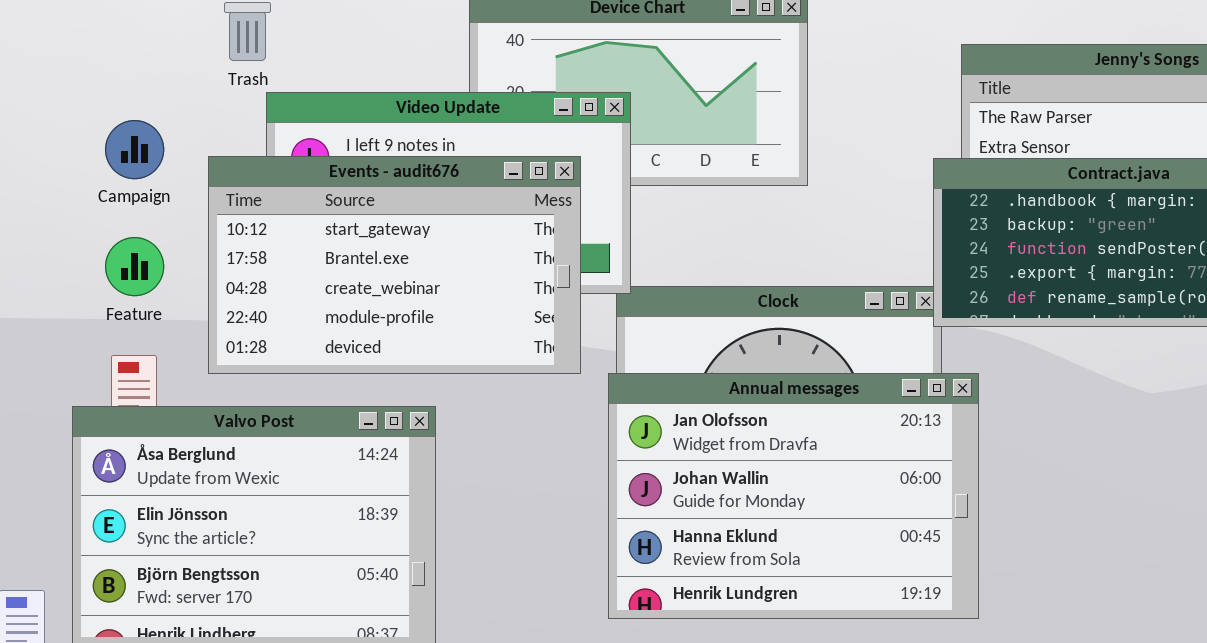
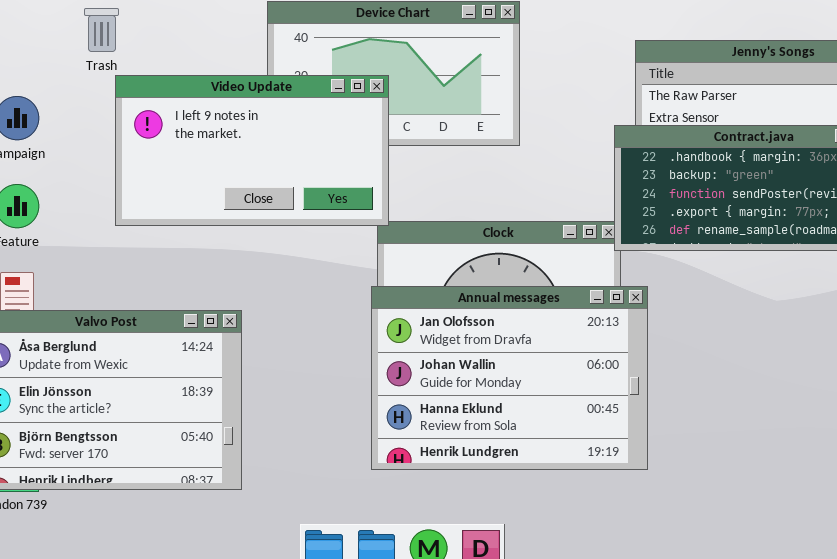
Events - audit676: [208,156,581,374] -> none, closed

